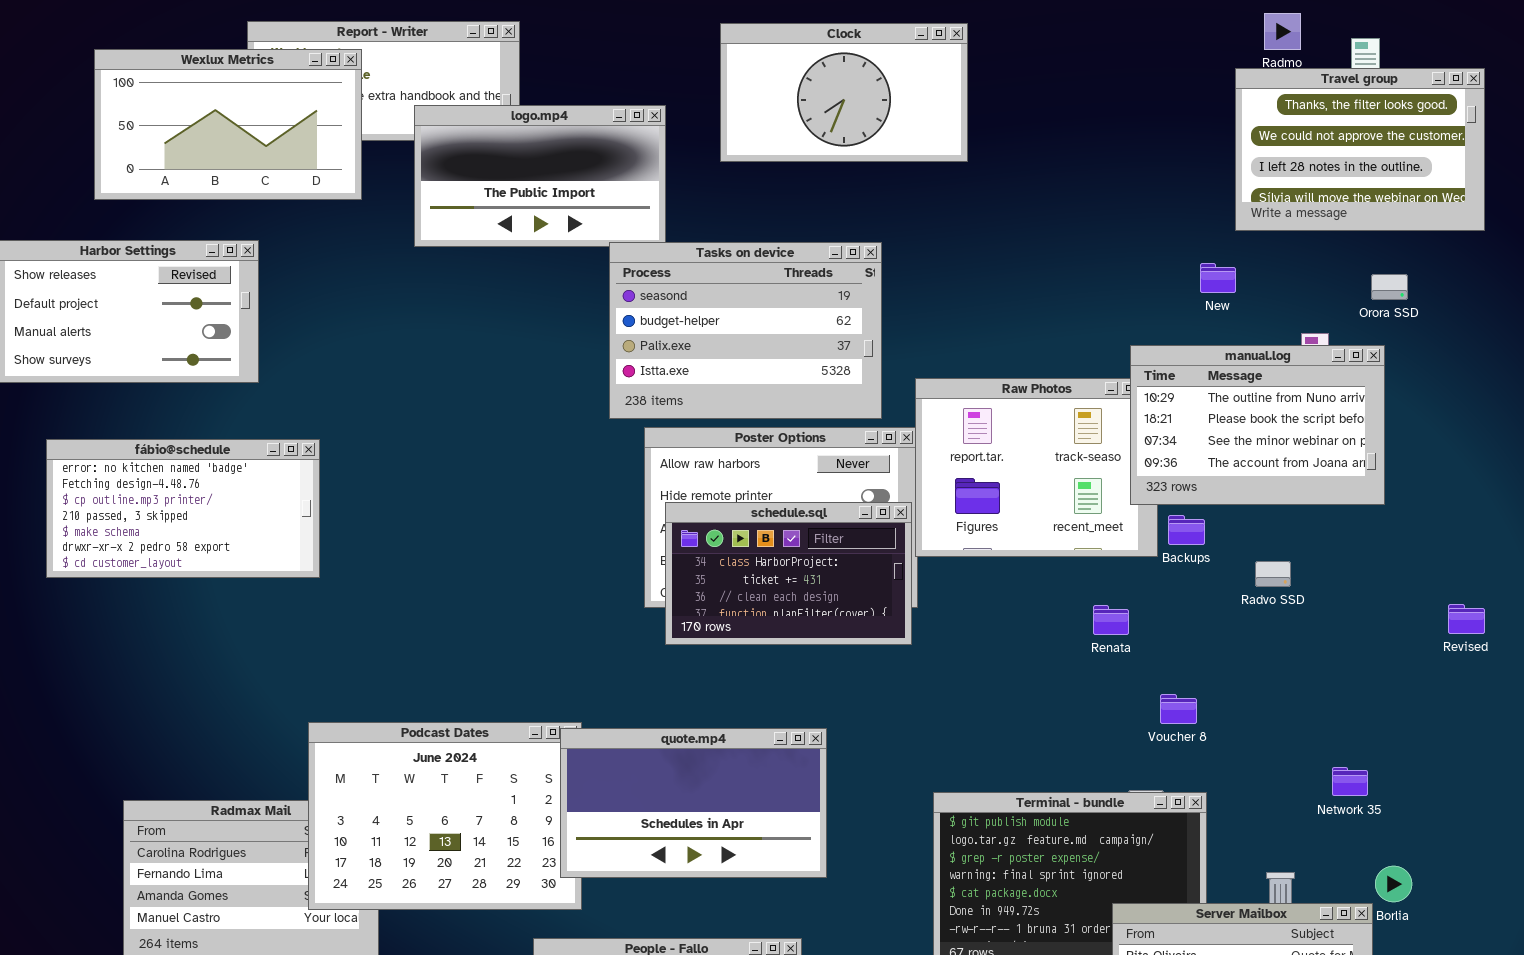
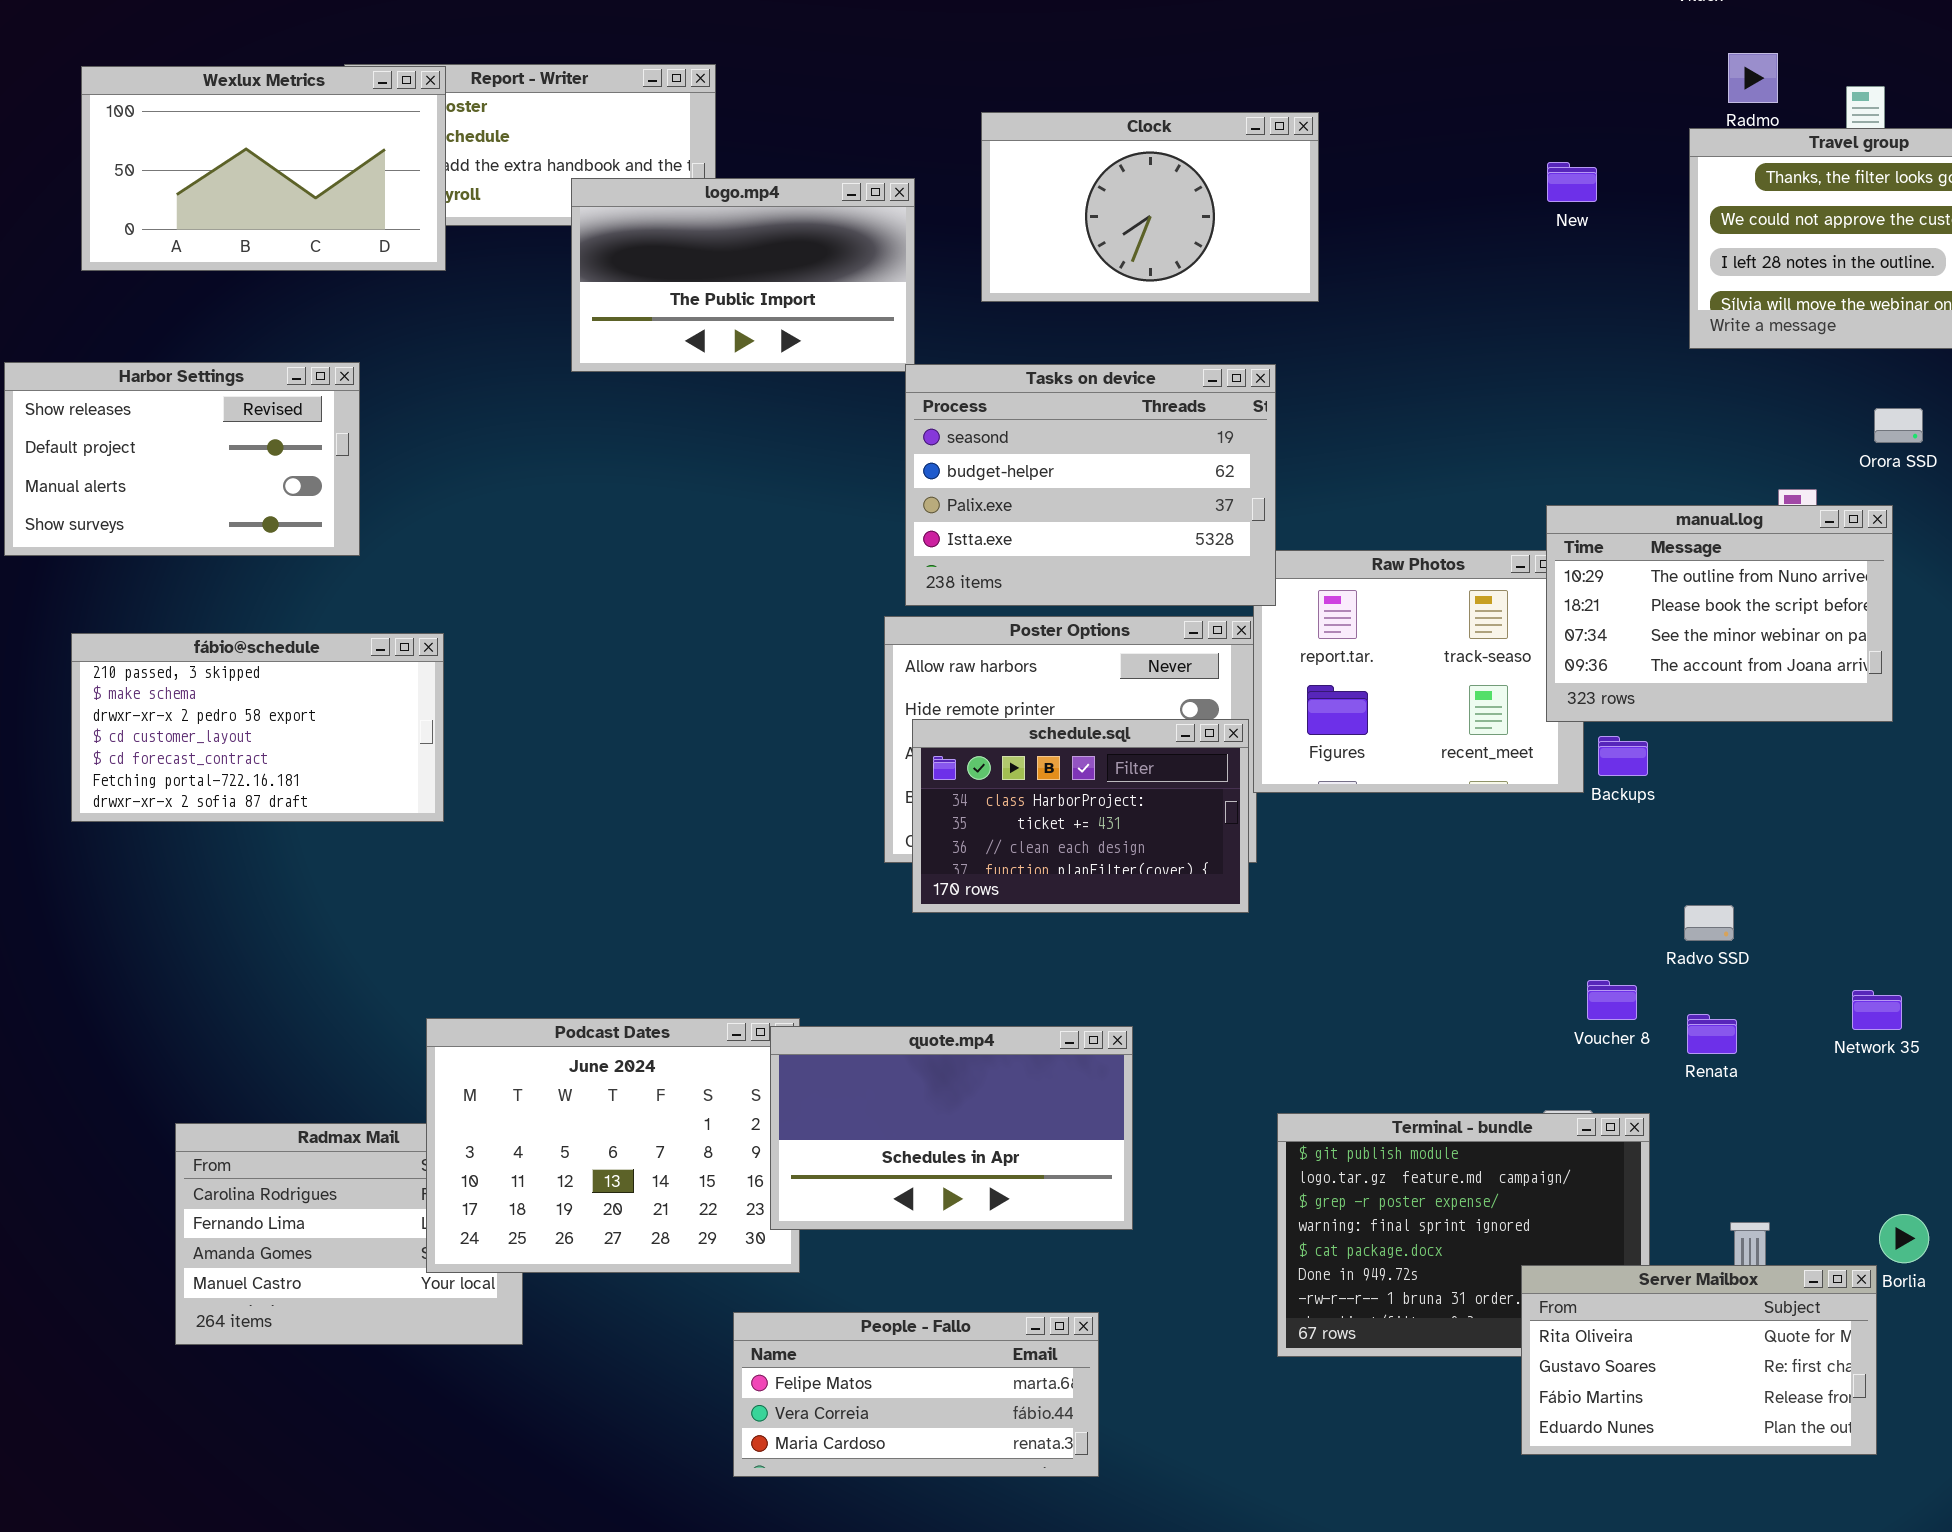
Clock: [720,23,968,162] -> [981,112,1319,302], moved
Wexlux Metrics: [94,49,362,200] -> [81,66,446,271], moved
Tasks on device: [609,242,882,419] -> [905,364,1276,606], moved
New: [1200,263,1236,293] -> [1547,162,1597,202], moved
fábio@schedule: [46,439,320,578] -> [71,633,444,822], scrolled down 3 rows
Radvo SSD: [1255,561,1291,587] -> [1684,905,1734,941], moved
Renata: [1093,605,1129,635] -> [1687,1014,1737,1054], moved
Network 35: [1332,767,1368,796] -> [1852,990,1902,1030], moved

